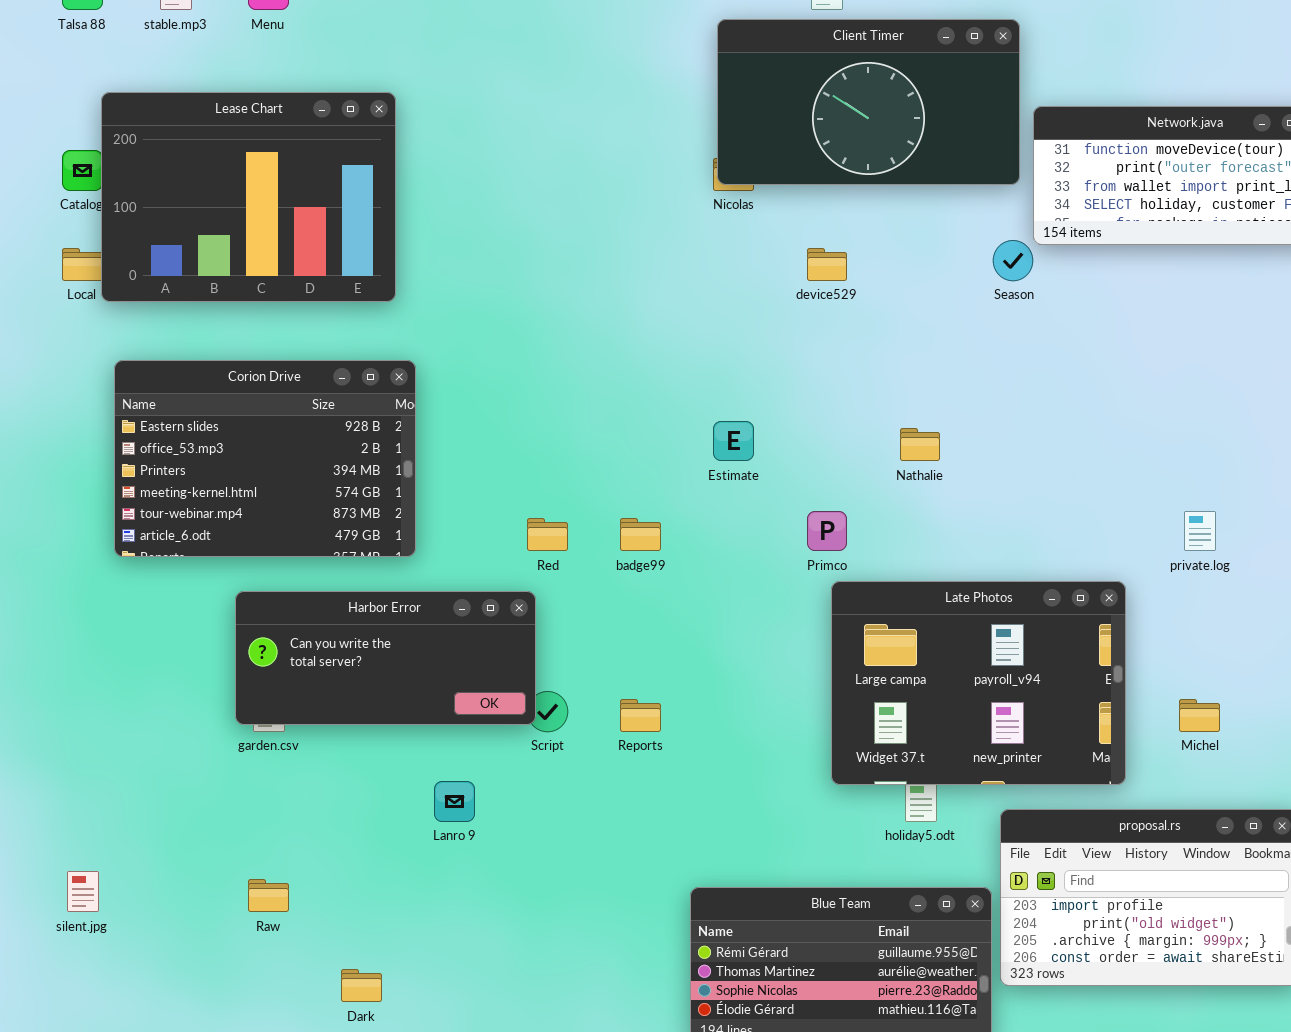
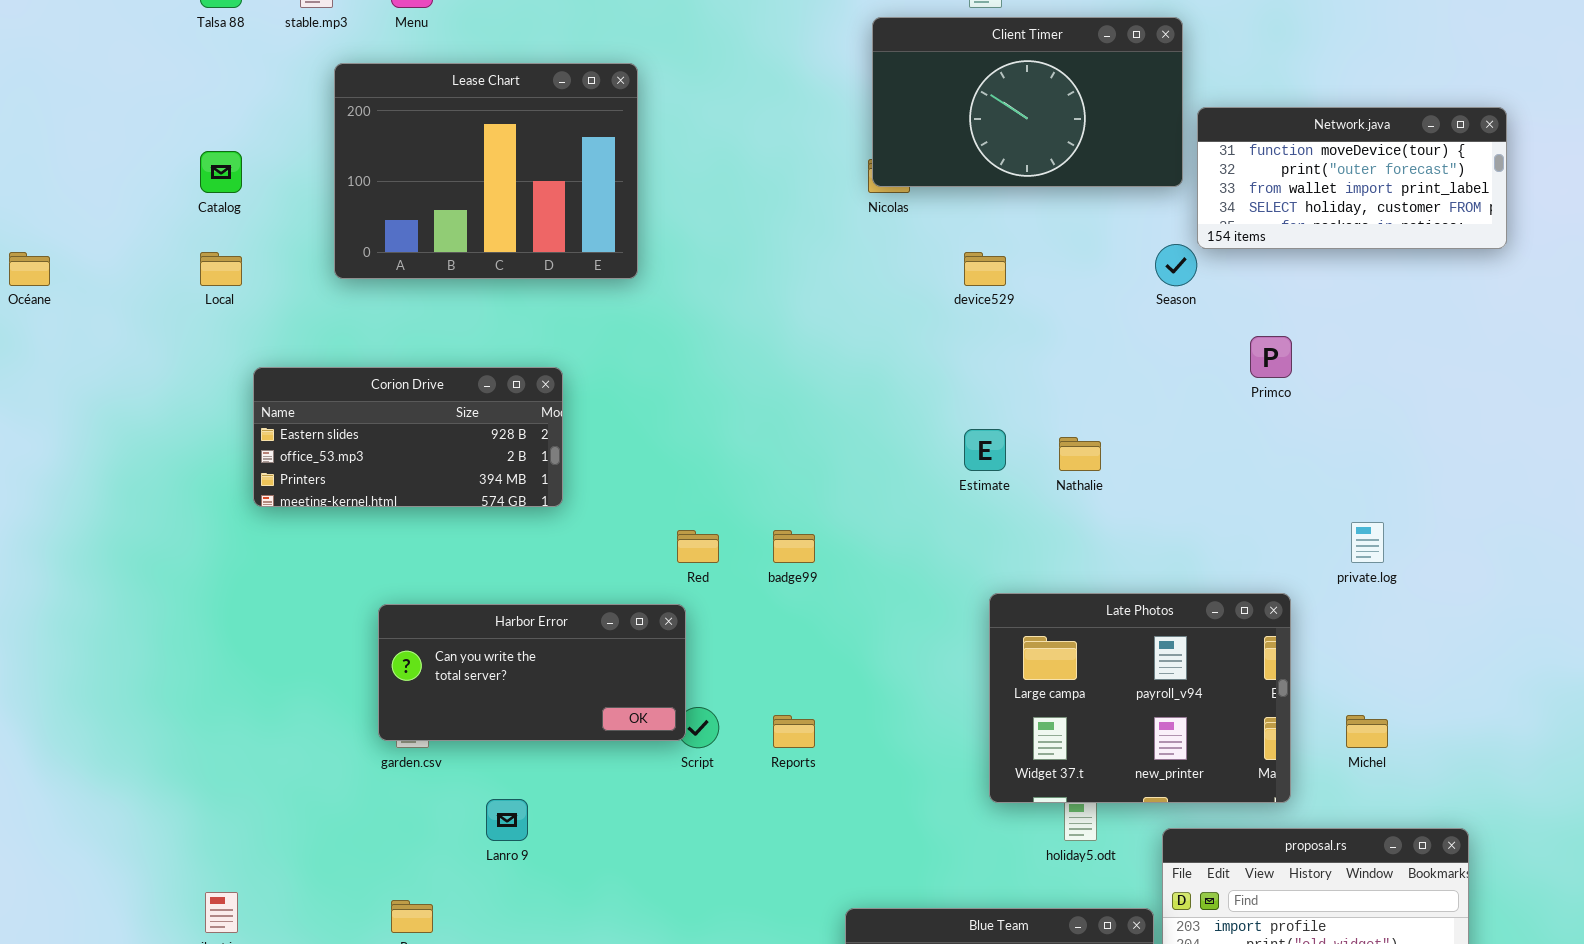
Lease Chart: [101,92,396,302] -> [334,63,638,279], moved
Corion Drive: [114,360,416,557] -> [253,367,563,507], resized
Estimate: [713,421,754,461] -> [964,429,1006,471], moved
Primco: [807,511,847,551] -> [1250,336,1292,378], moved
Lanro 9: [434,781,475,822] -> [486,799,528,841], moved

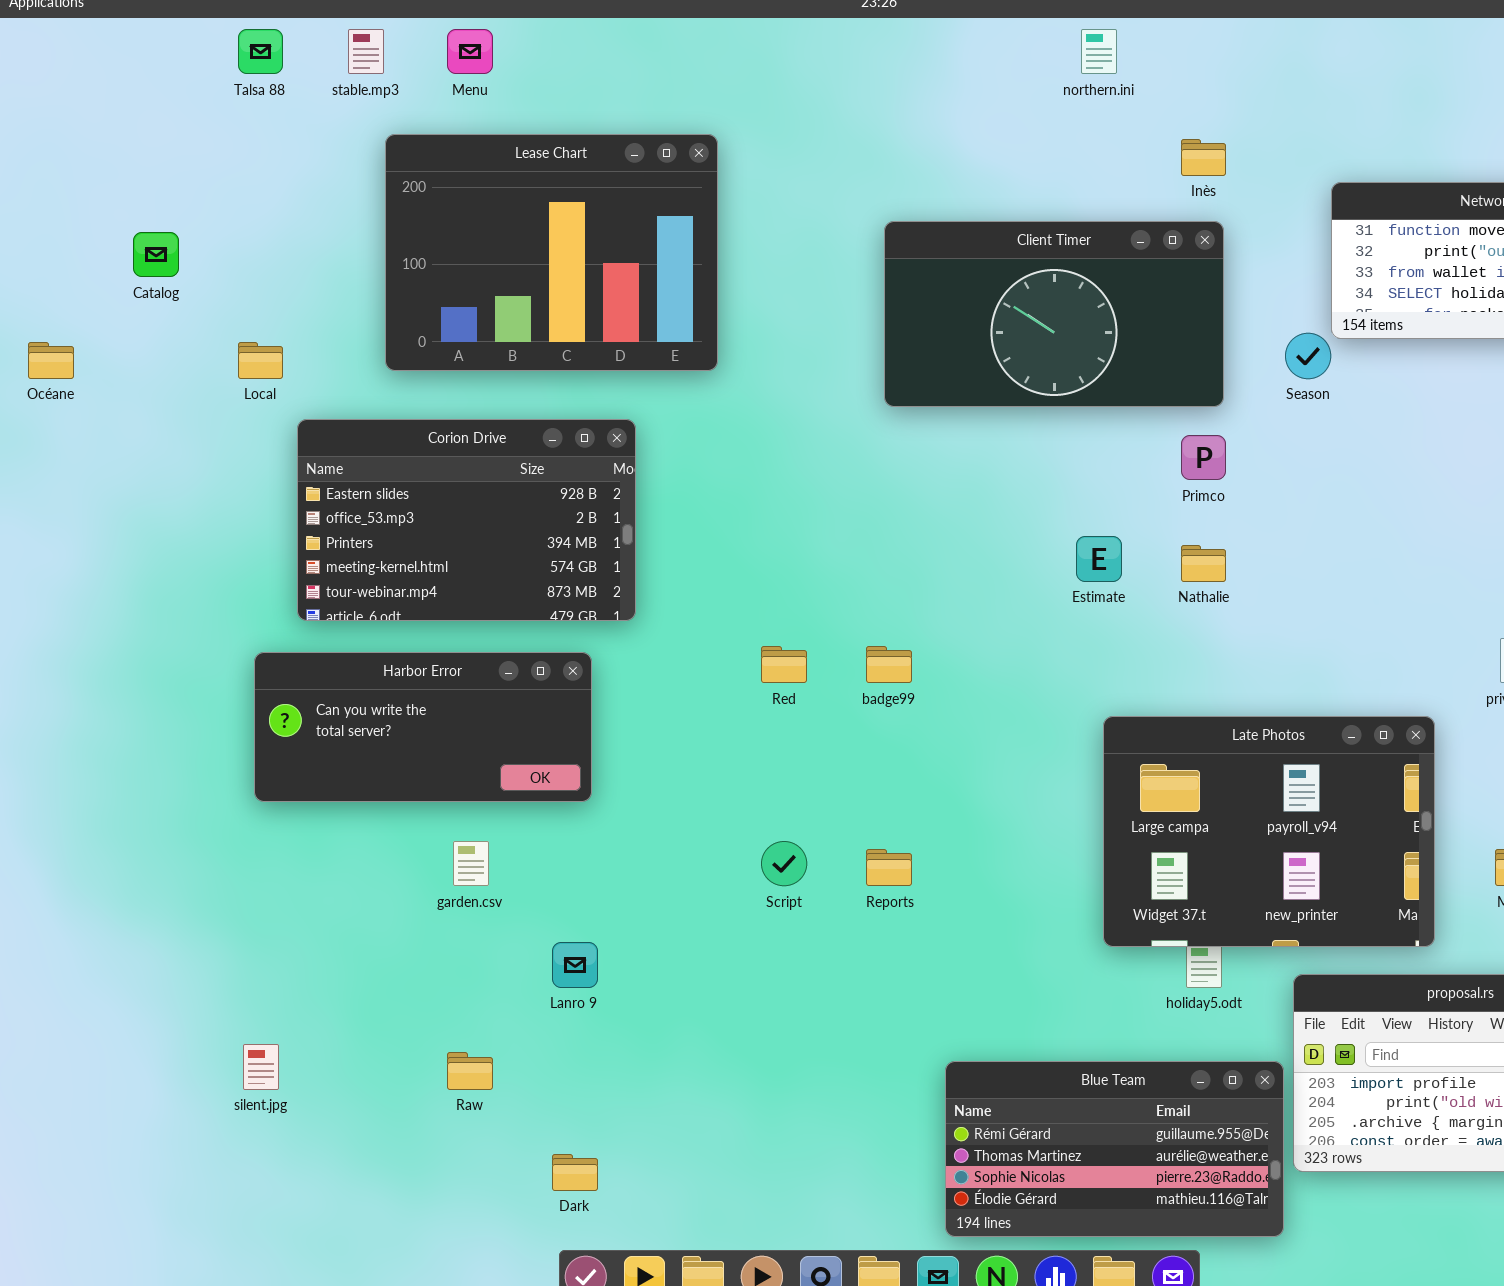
Client Timer: [872,17,1183,187] -> [884,221,1224,407], moved
Catalog: [200,151,242,193] -> [133,232,179,277], moved
Primco: [1250,336,1292,378] -> [1181,435,1226,480], moved
Corion Drive: [253,367,563,507] -> [297,419,636,621], resized
Harbor Error: [378,604,686,741] -> [254,652,592,802], moved

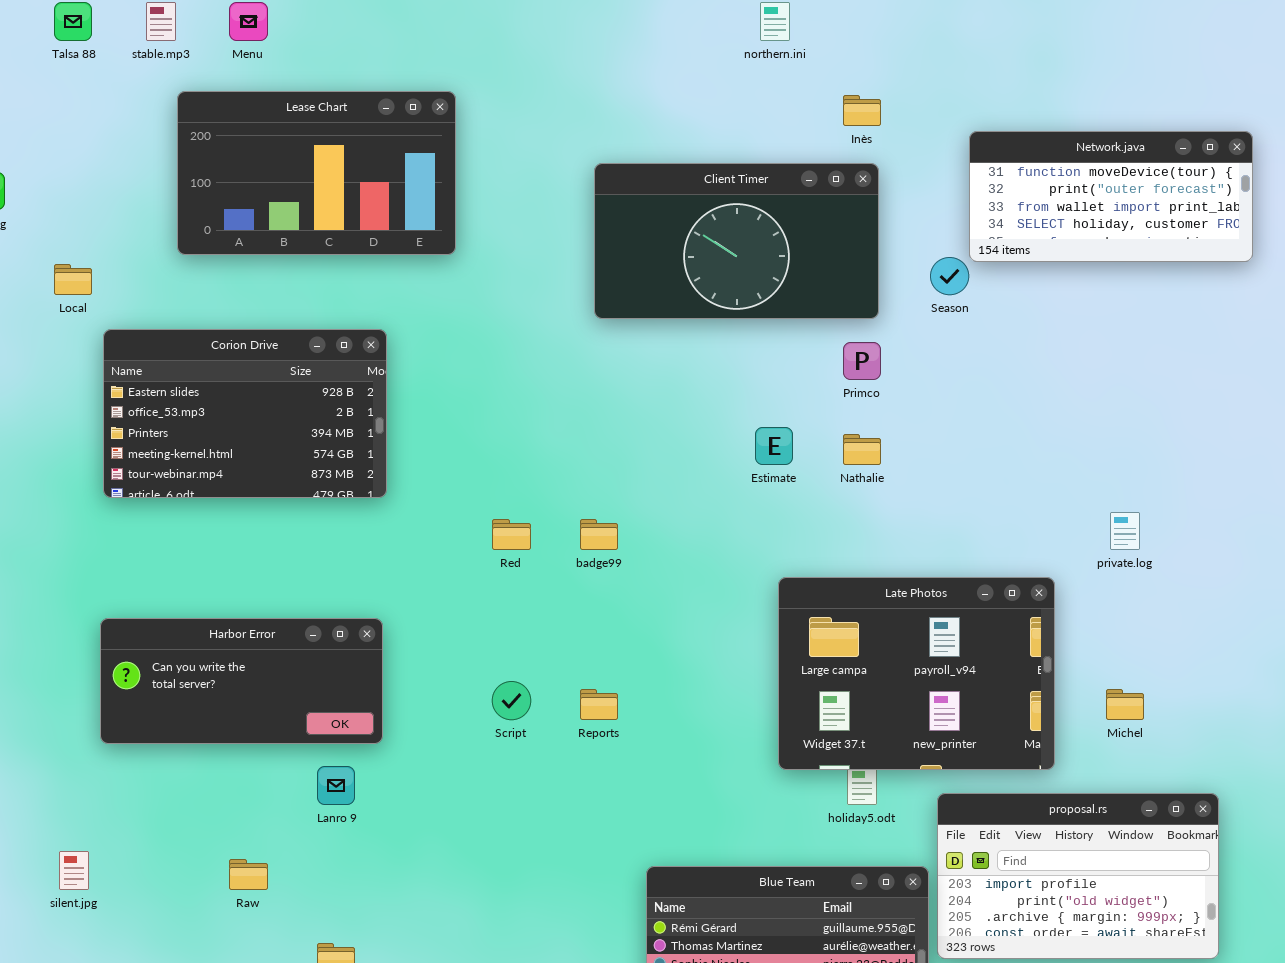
Lease Chart: [385,134,718,371] -> [177,91,456,255], resized
Harbor Error: [254,652,592,802] -> [100,618,383,744], moved

